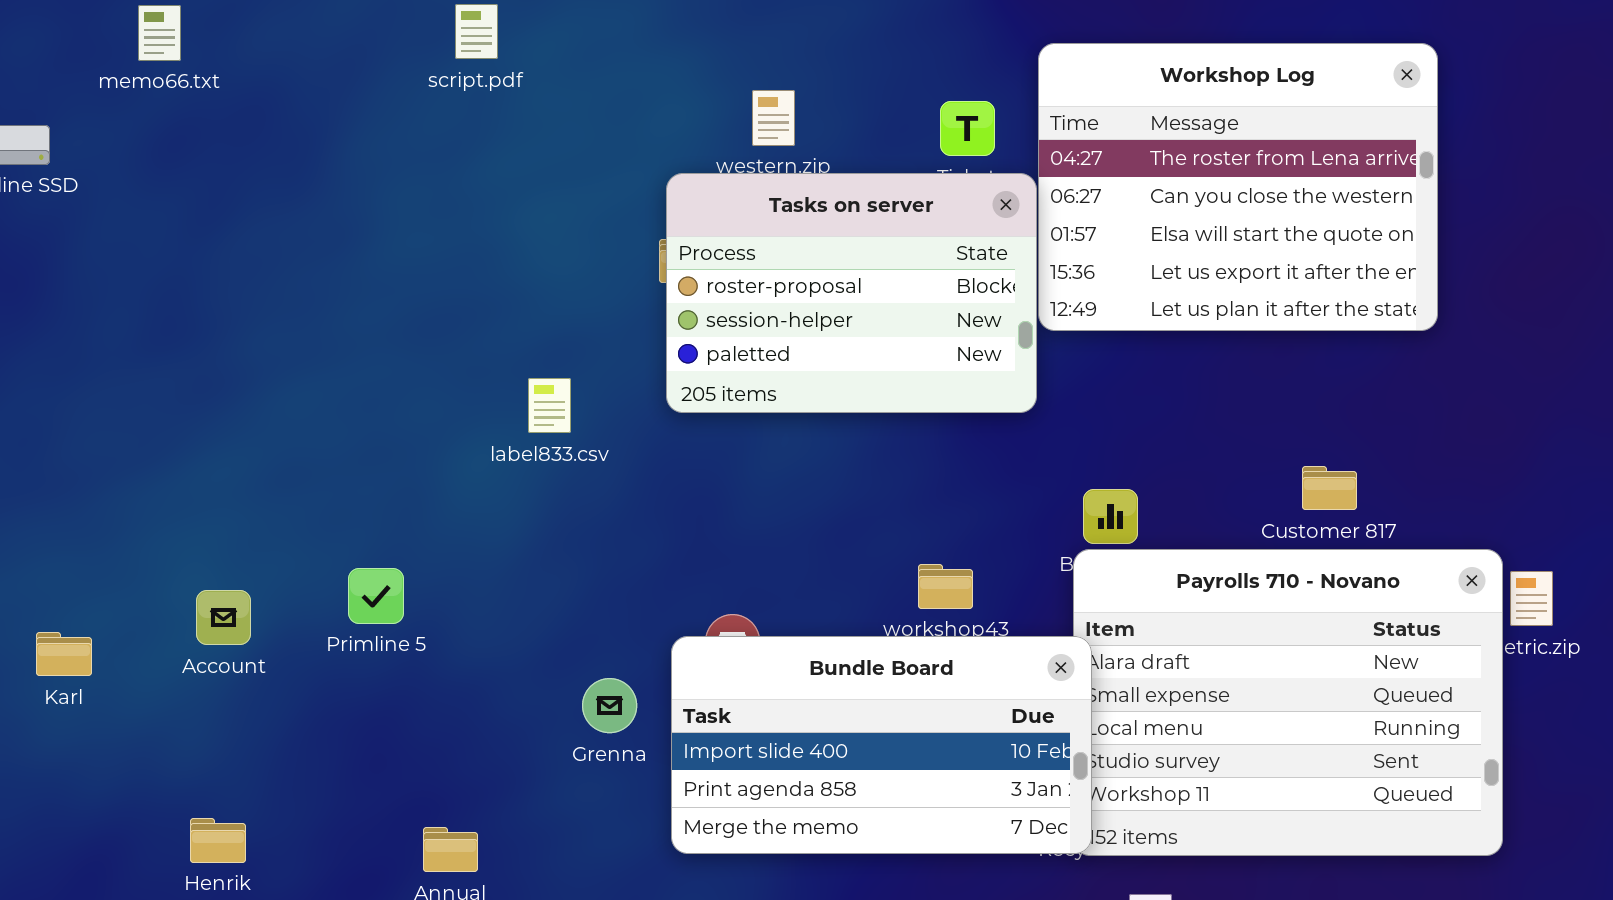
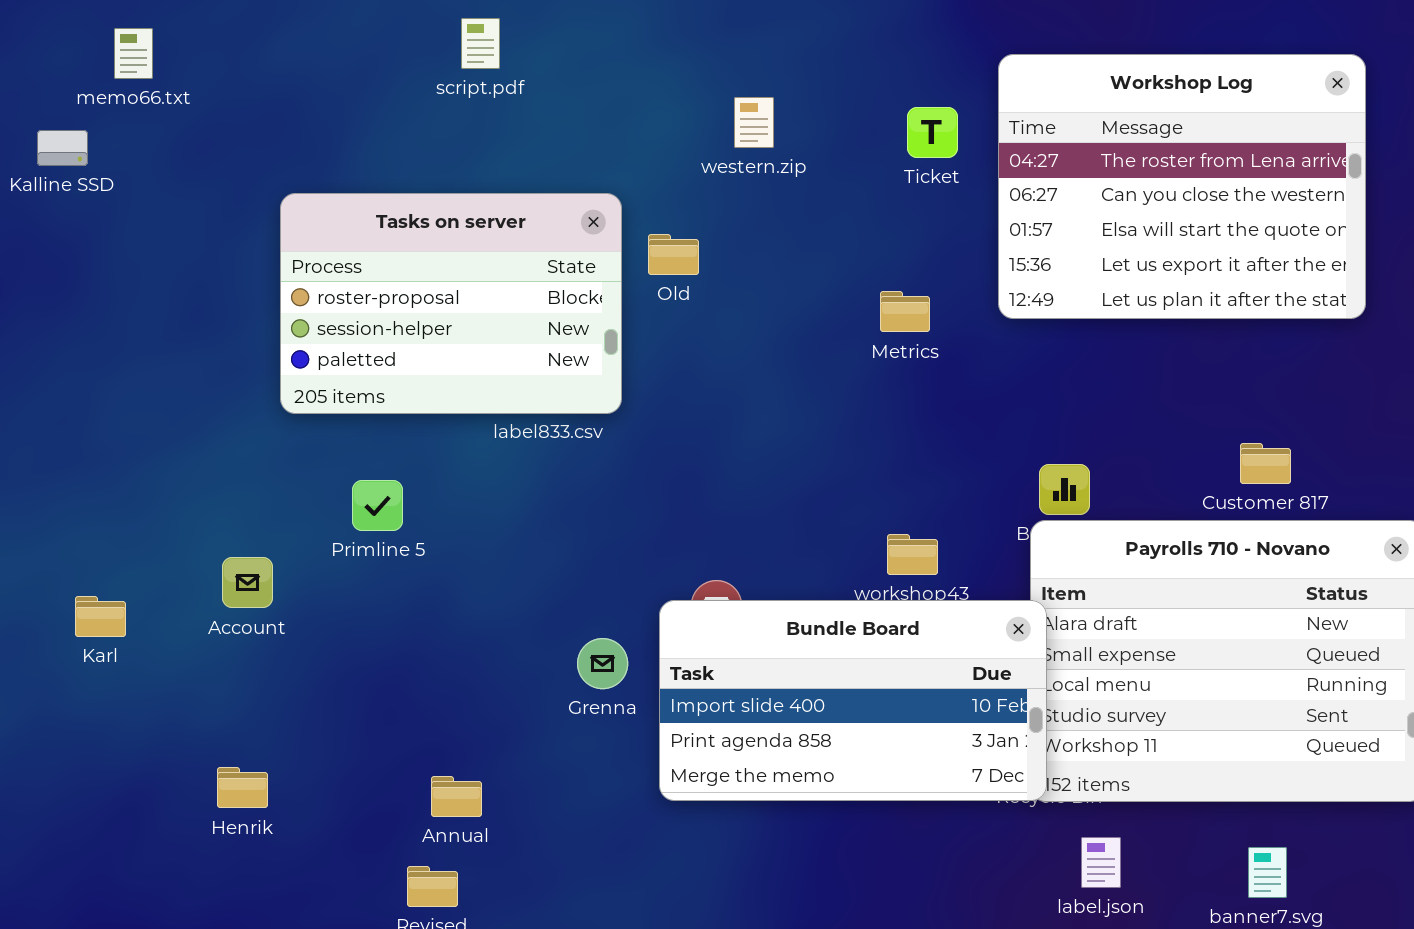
memo66.txt: [138,5,181,61] -> [114,28,153,79], moved
Tasks on server: [666,173,1037,413] -> [280,193,622,414], moved
Primline 5: [348,568,404,624] -> [352,480,403,531], moved

